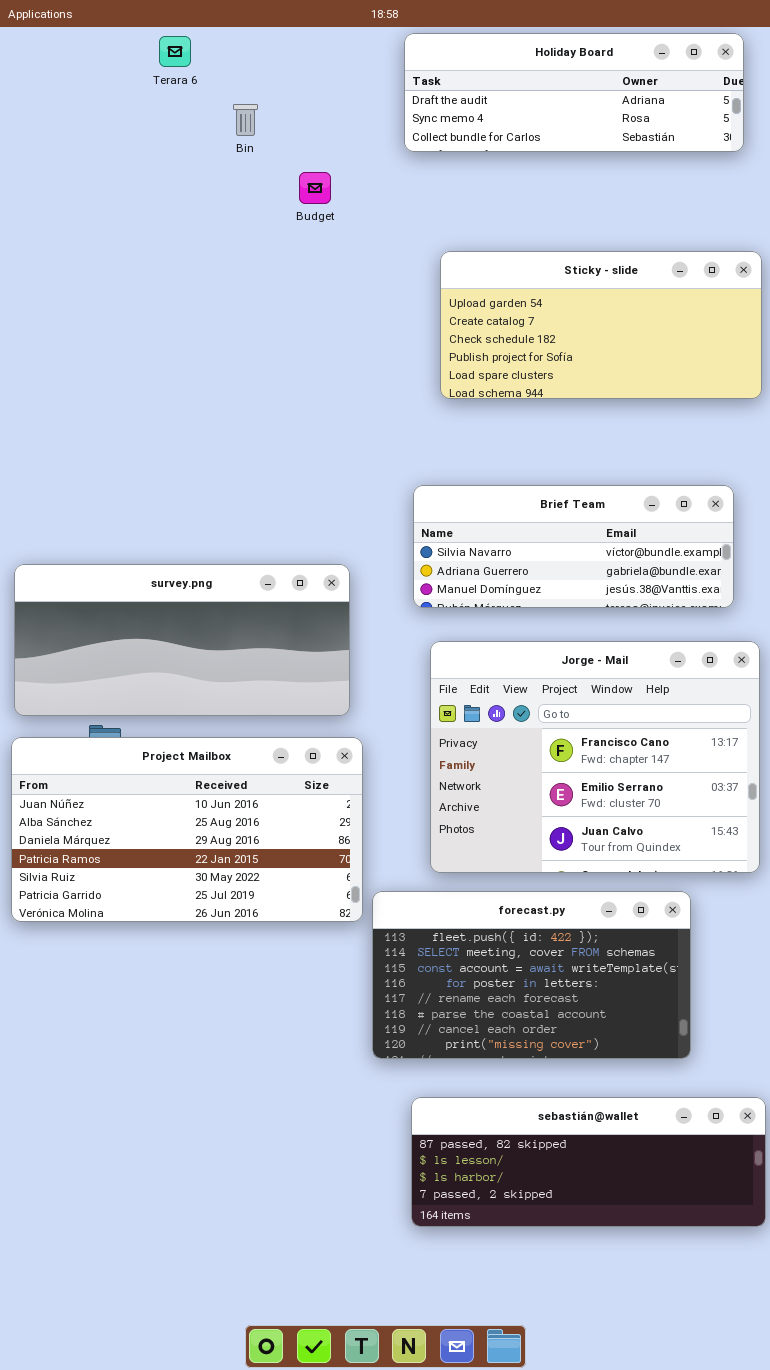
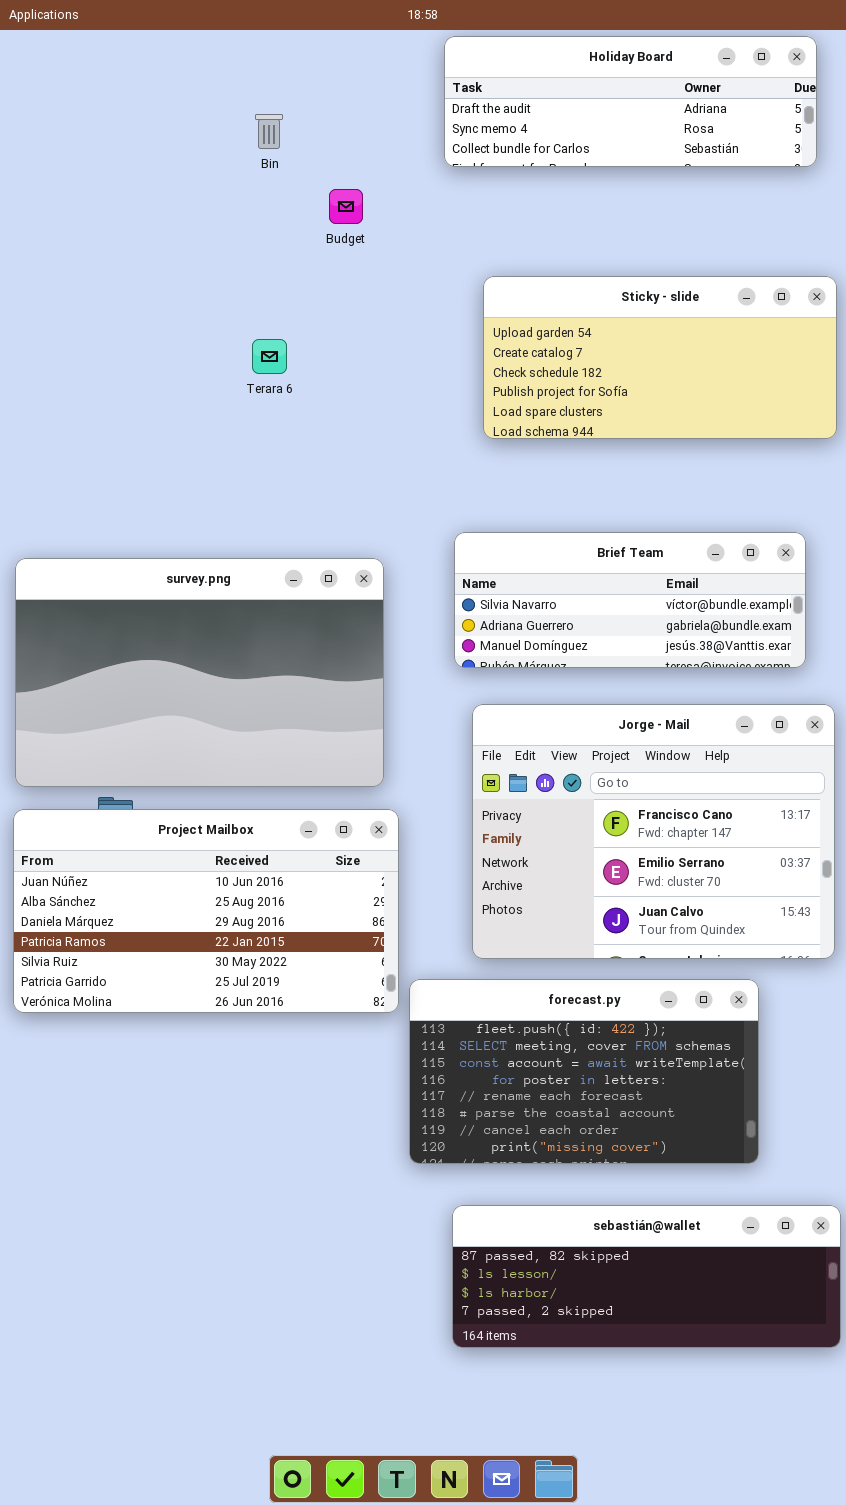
Terara 6: [159,36,191,67] -> [252,339,287,374], moved
survey.png: [14,564,350,716] -> [15,558,384,787], resized

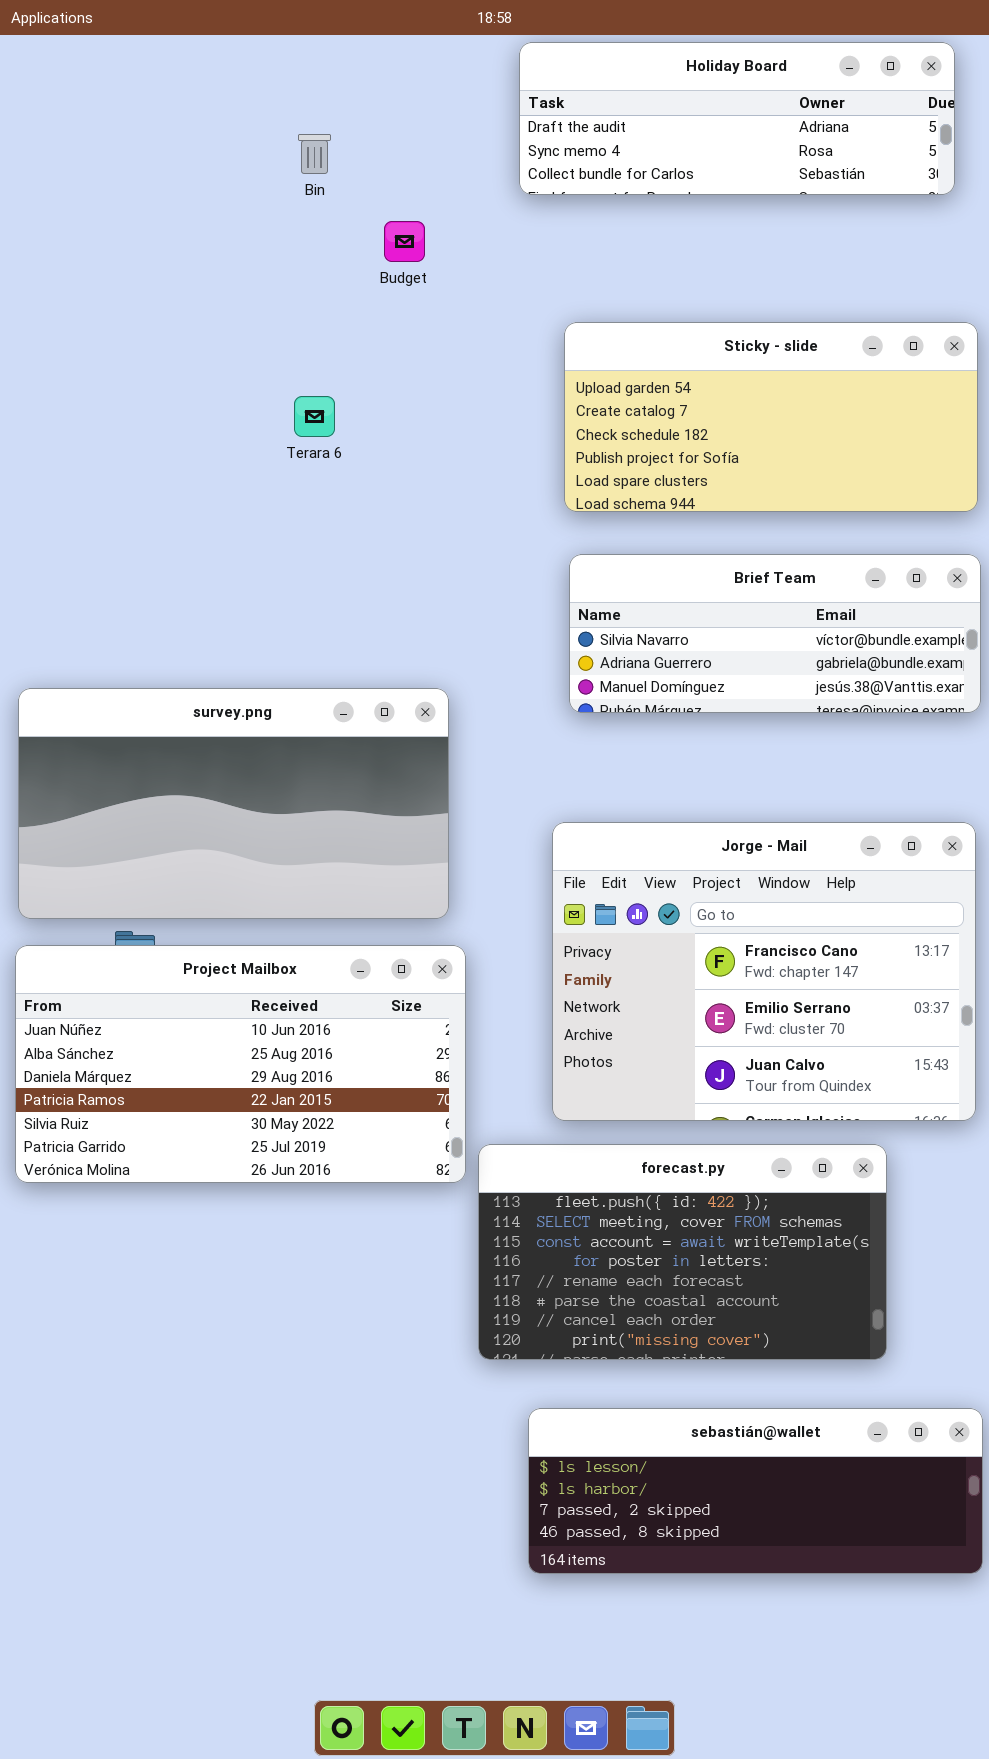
Brief Team: [454,532,806,668] -> [569,554,981,713], moved
survey.png: [15,558,384,787] -> [18,688,449,919], resized
sebastián@wallet: [452,1205,841,1348] -> [528,1408,983,1574], scrolled down 1 row

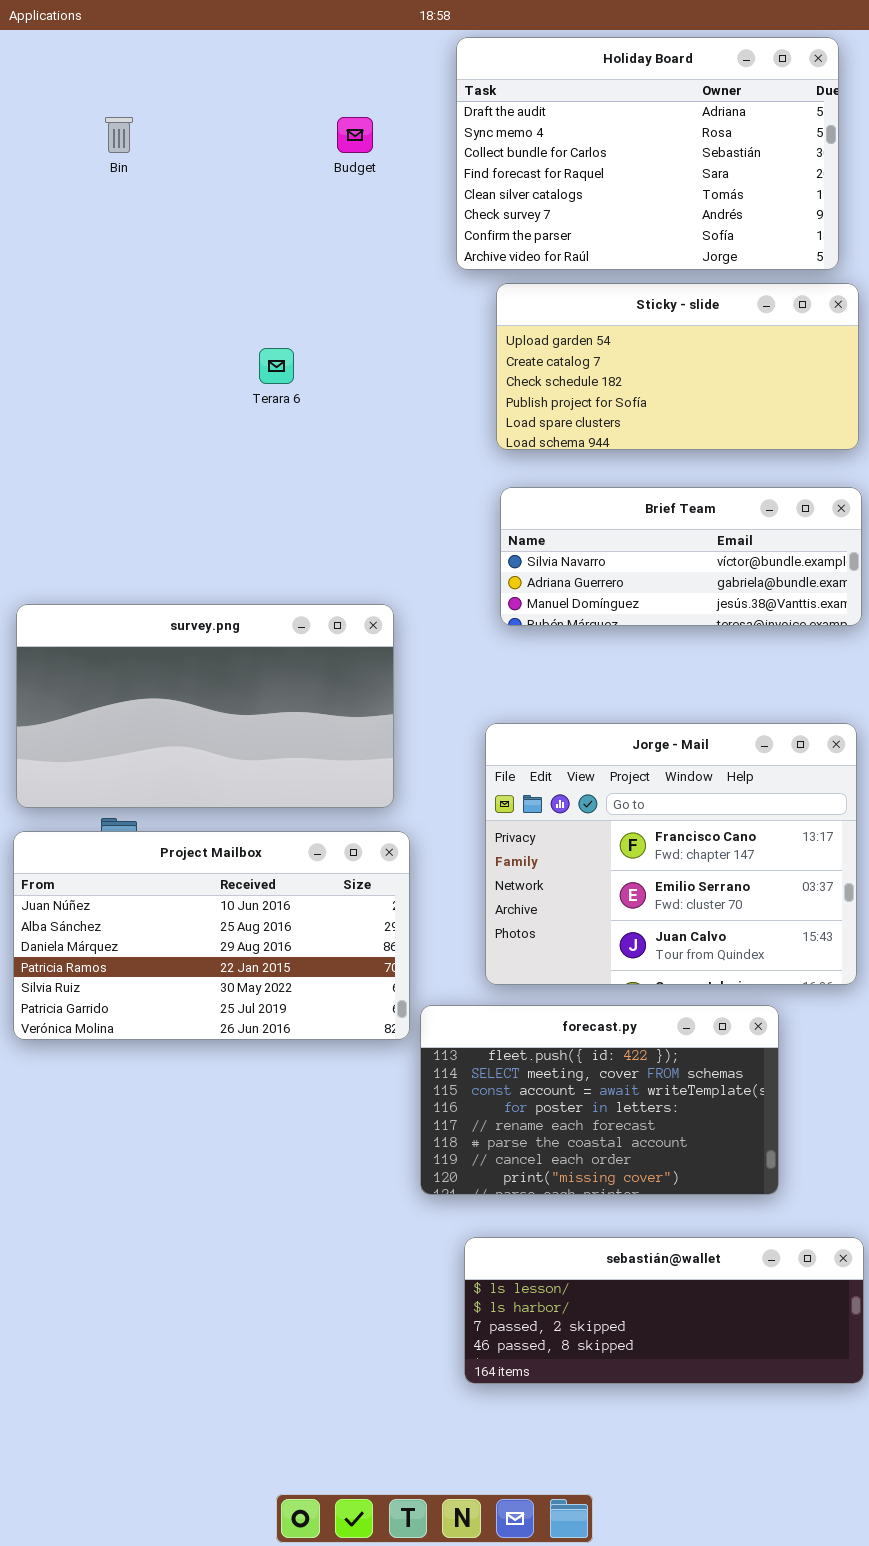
Holiday Board: [519,42,955,195] -> [456,37,839,270], resized
Bin: [298,134,331,174] -> [105,117,133,153], moved
Budget: [384,221,425,262] -> [337,117,373,153], moved

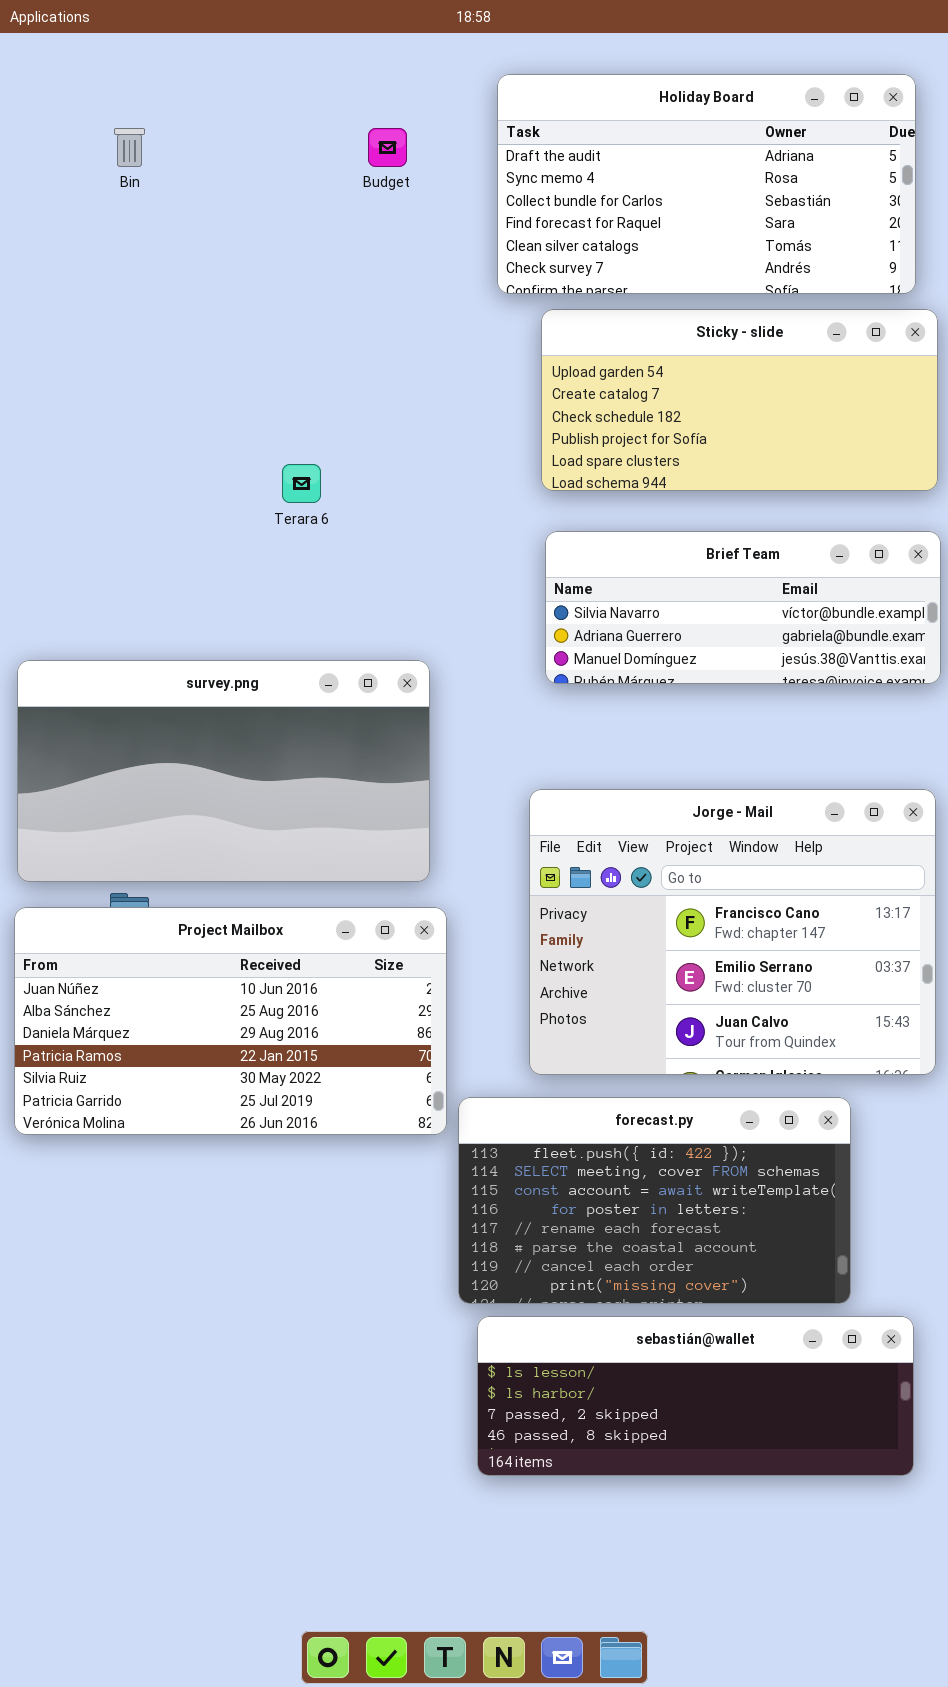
Holiday Board: [456,37,839,270] -> [497,74,916,294], resized
Terara 6: [259,348,294,384] -> [282,464,321,503], moved
sebastián@wallet: [464,1237,864,1384] -> [477,1316,914,1476], moved

